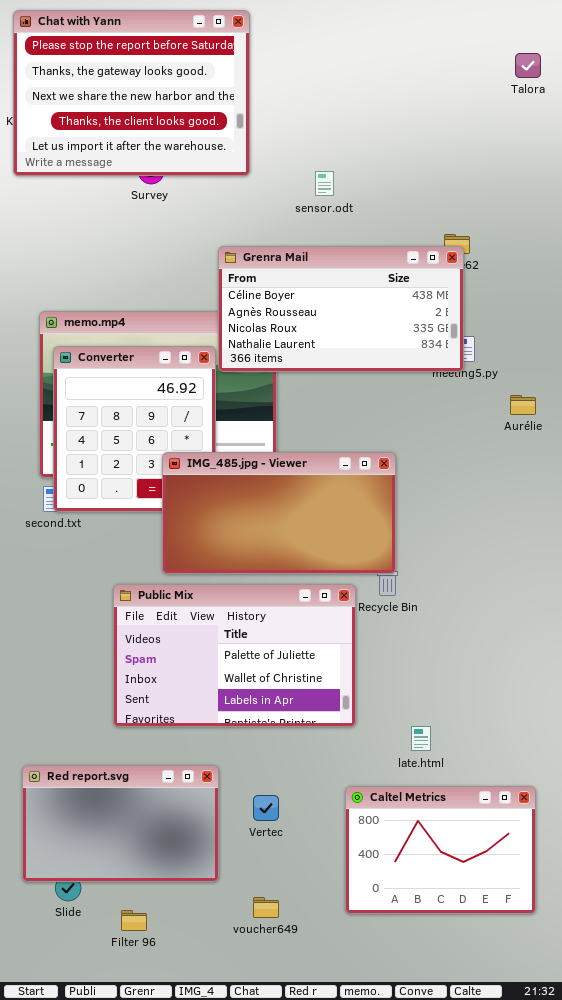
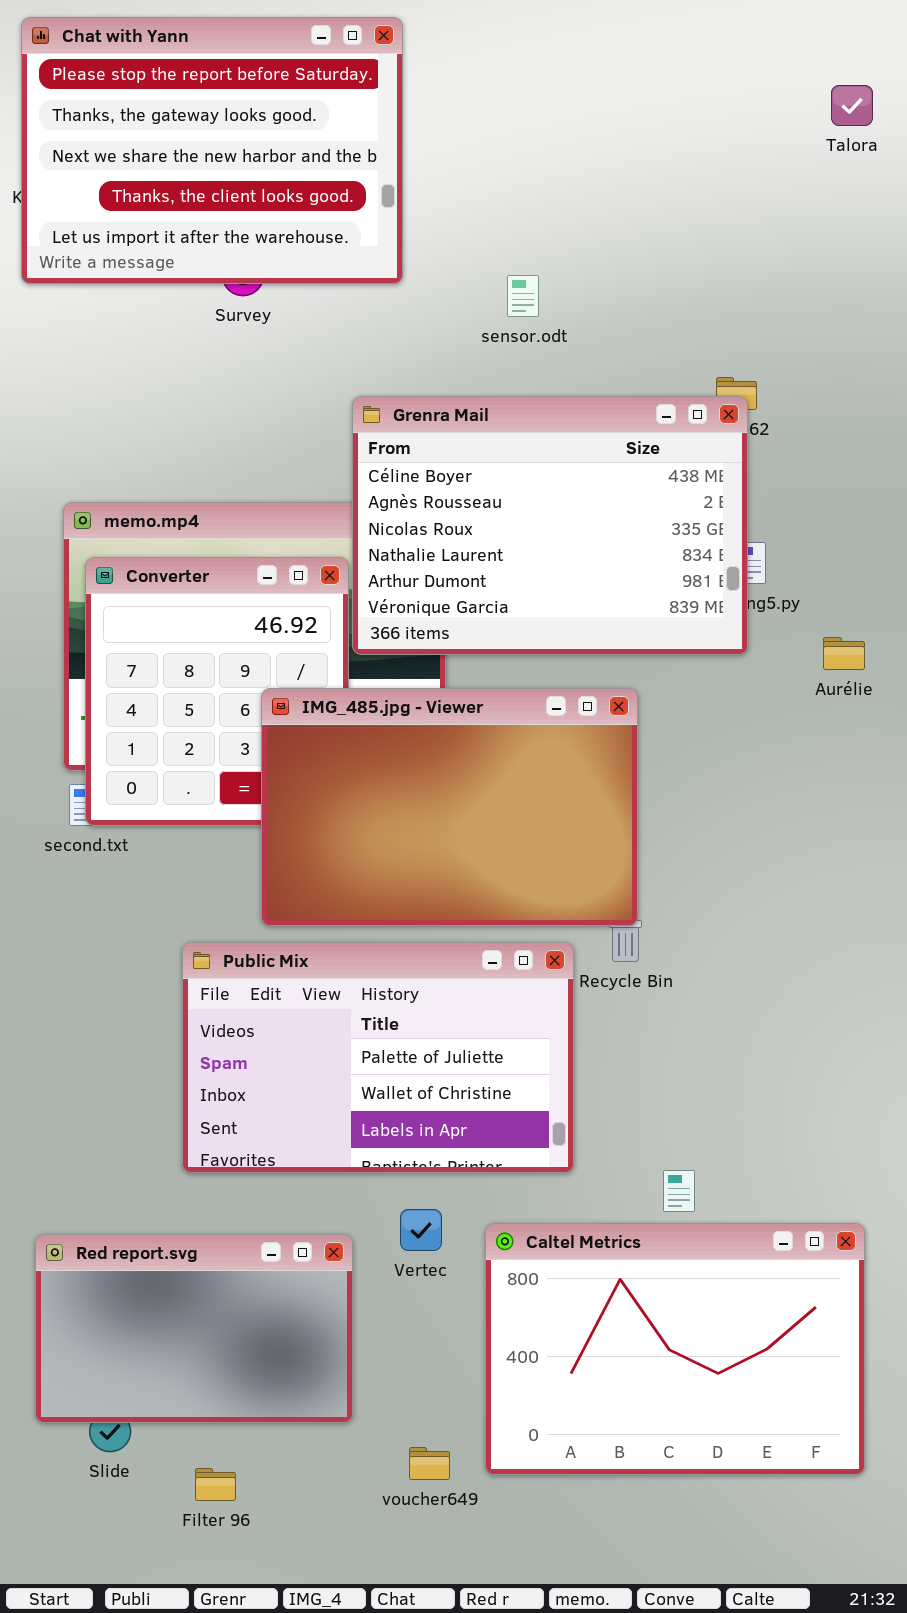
Grenra Mail: [218,246,464,372] -> [352,396,748,655], resized
IMG_485.jpg - Viewer: [162,452,396,574] -> [261,688,638,926], resized
Caltel Metrics: [345,786,536,914] -> [485,1223,865,1475], resized
Vertec: [253,795,279,821] -> [400,1209,442,1251], moved

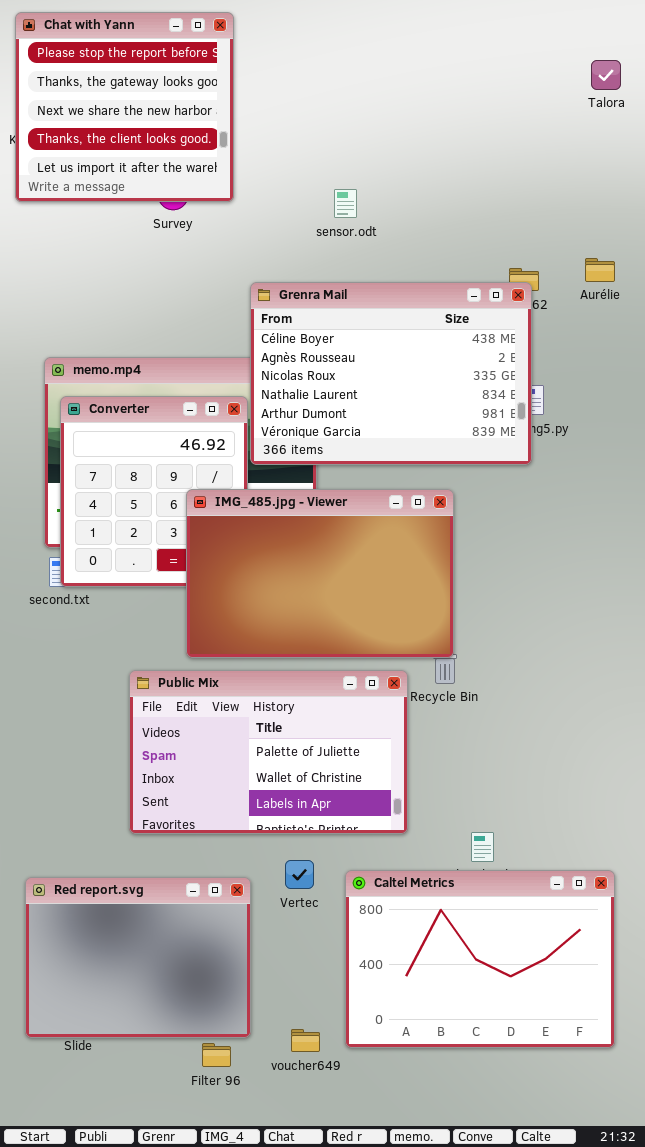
Chat with Yann: [21,17,403,284] -> [15,12,234,202], resized
sensor.odt: [507,275,539,317] -> [334,189,357,218], moved
Aurélie: [823,637,865,670] -> [585,258,615,282], moved
Red report.svg: [35,1234,353,1423] -> [25,877,251,1038], resized
Filter 96: [195,1468,236,1501] -> [202,1043,231,1067], moved

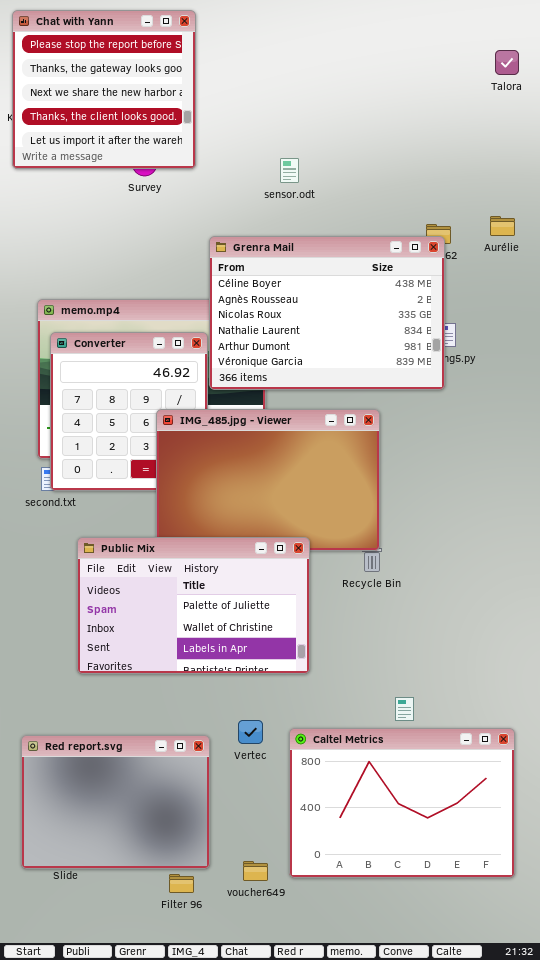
Public Mix: [129,670,408,834] -> [77,537,310,674], moved

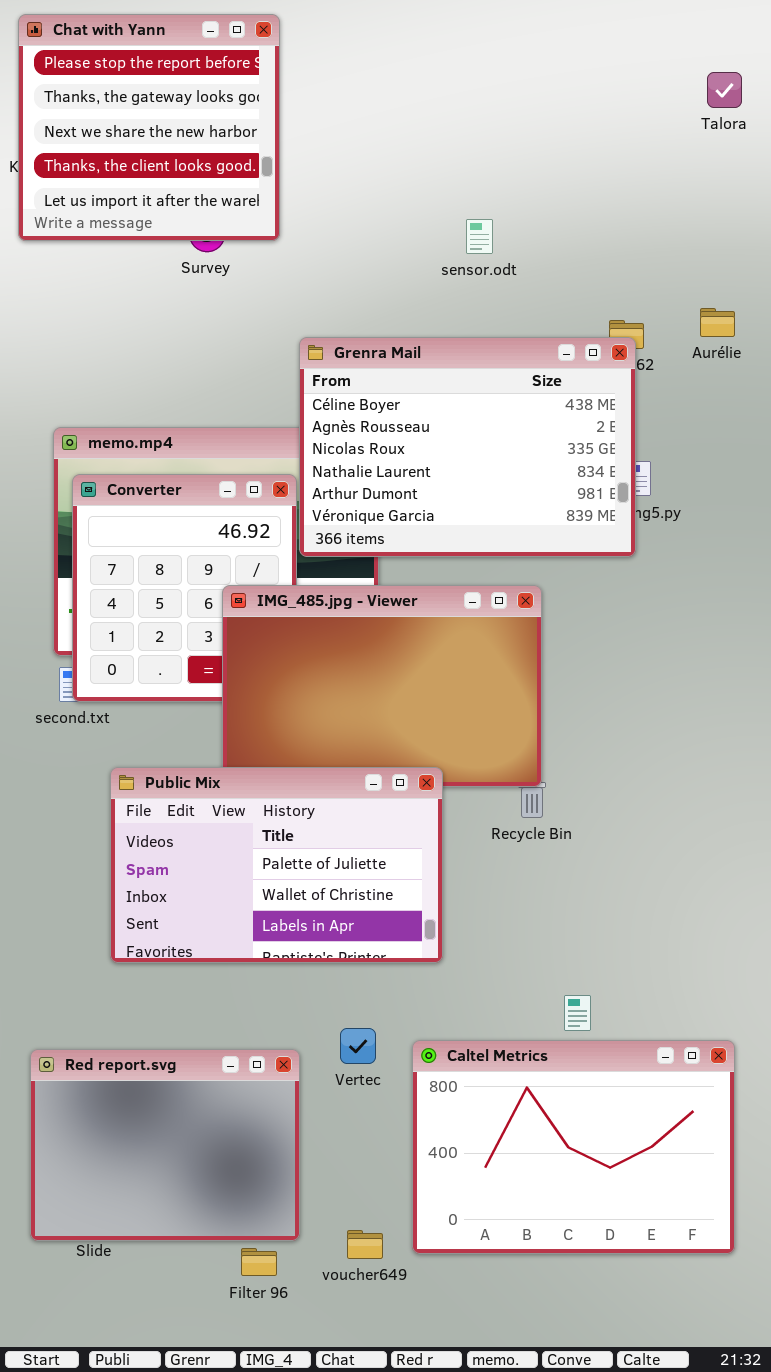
sensor.odt: [280,158,299,183] -> [466,219,493,254], moved

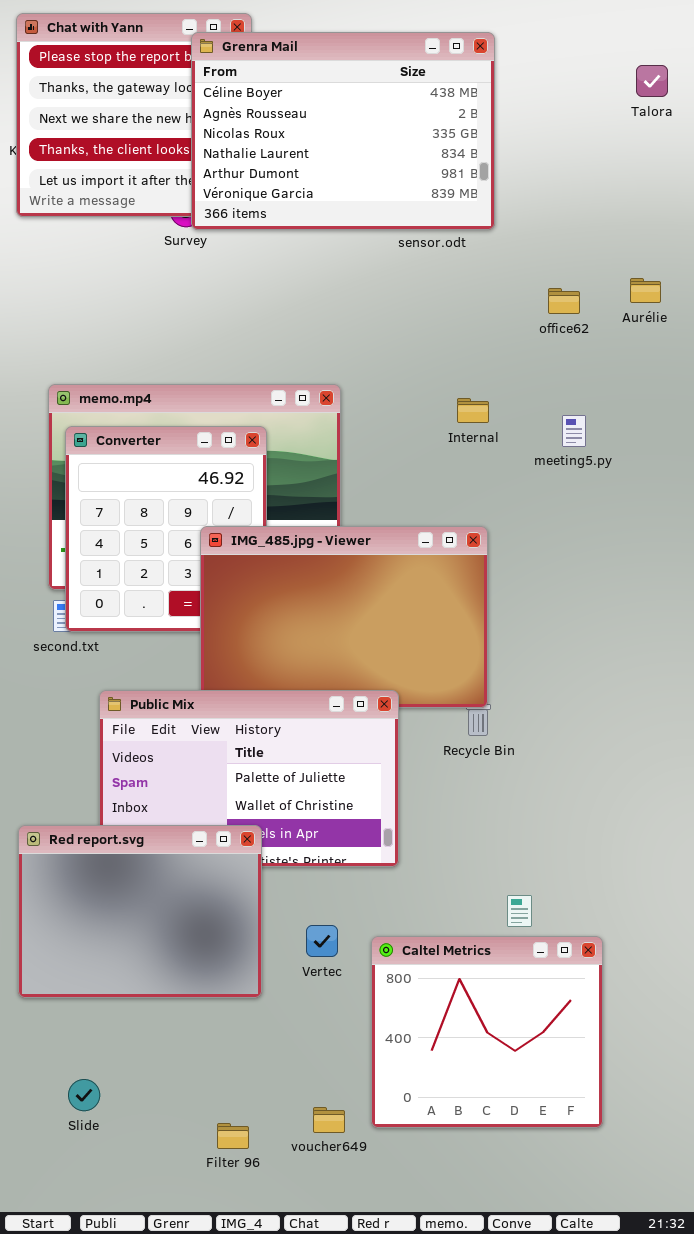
Grenra Mail: [299,337,636,557] -> [191,32,495,230], moved
Caltel Metrics: [412,1040,735,1254] -> [371,936,603,1128], resized
Red report.svg: [30,1049,300,1241] -> [18,825,262,998], moved

